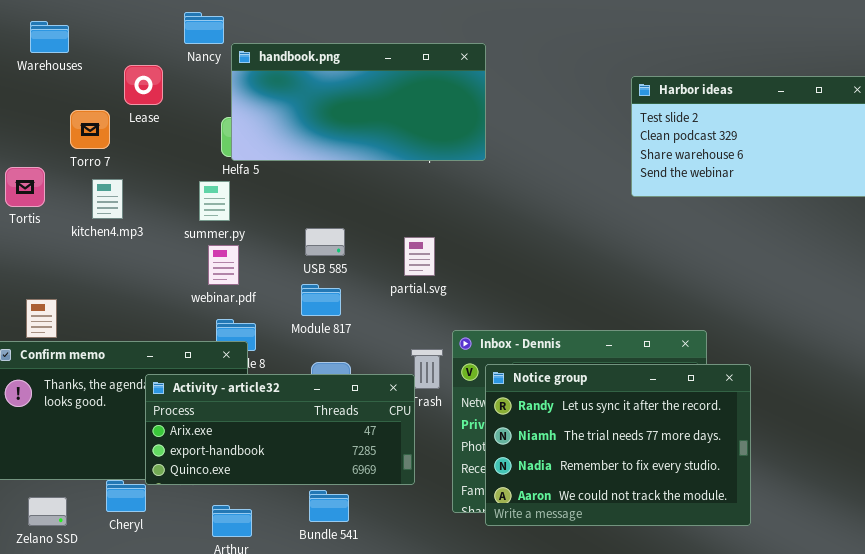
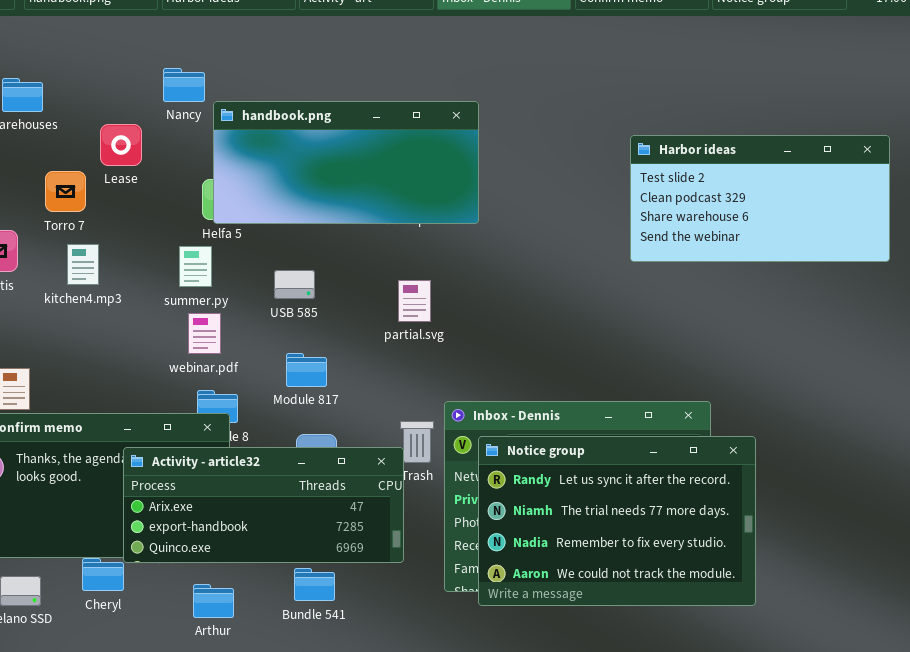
USB 585: [305,228,345,256] -> [274,270,315,299], moved
partial.svg: [404,237,435,276] -> [398,280,431,322], moved

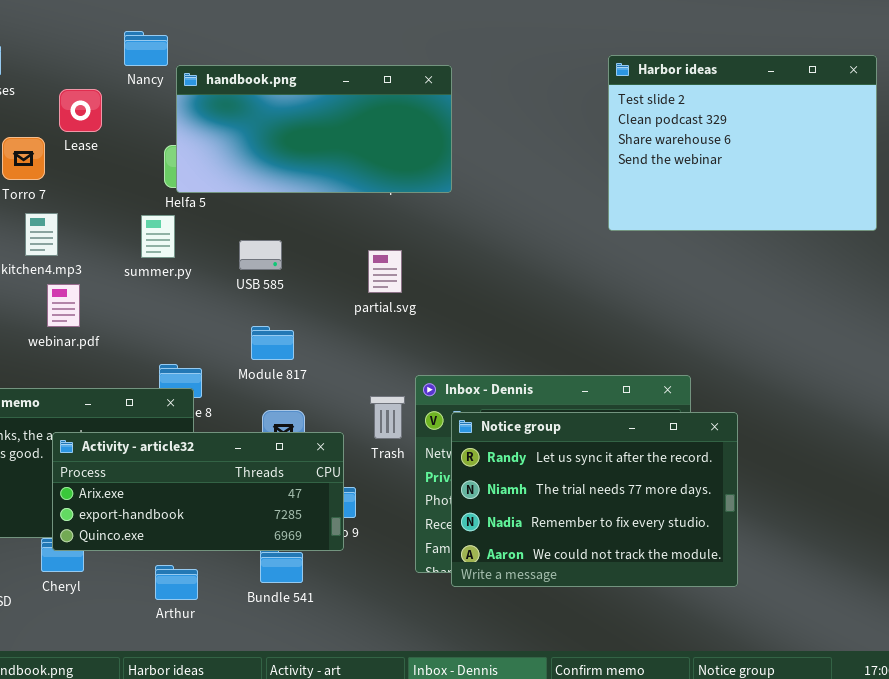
Harbor ideas: [630,135,890,262] -> [608,55,877,231], resized
webinar.pdf: [188,313,221,354] -> [47,284,80,327], moved
Activity - article32: [123,447,404,563] -> [52,432,344,551], moved

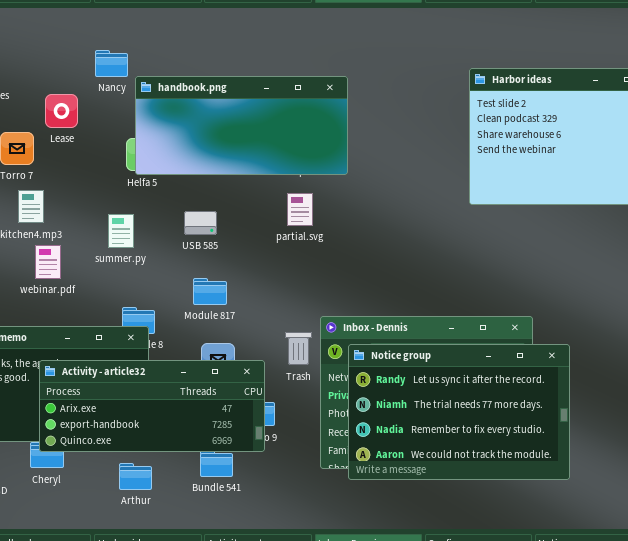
summer.py: [141,215,175,258] -> [108,214,134,248], moved
partial.svg: [368,250,402,293] -> [287,193,313,226], moved

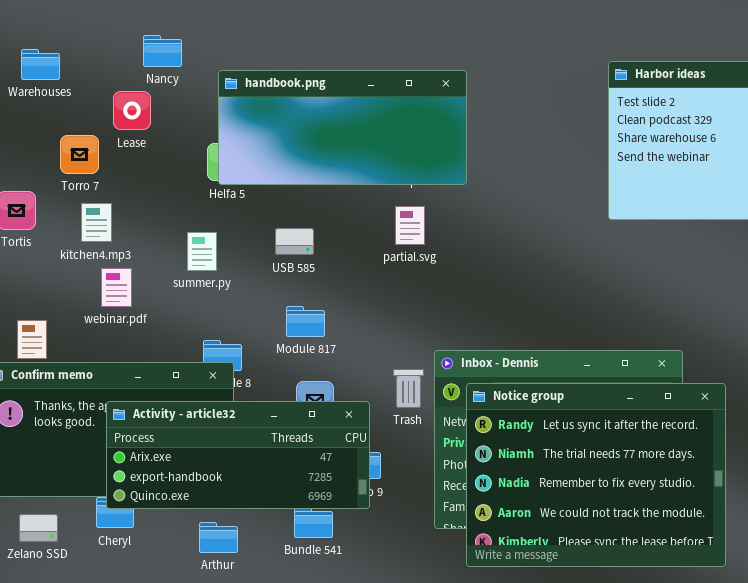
Nancy: [95,50,128,77] -> [143,35,182,67], moved
Notice group: [348,344,570,480] -> [466,383,726,567], resized

